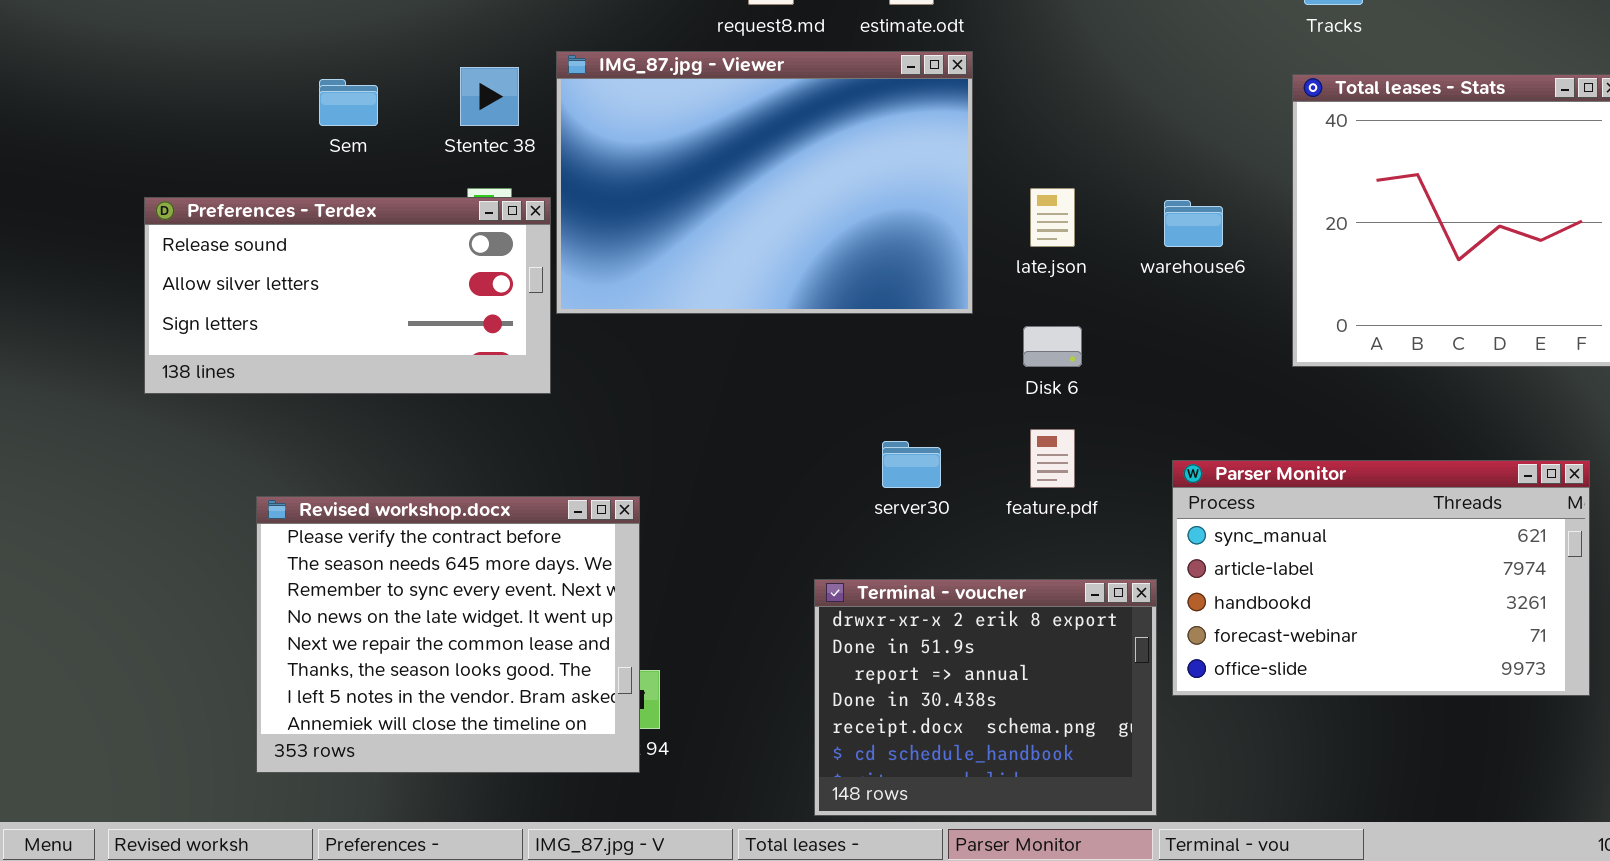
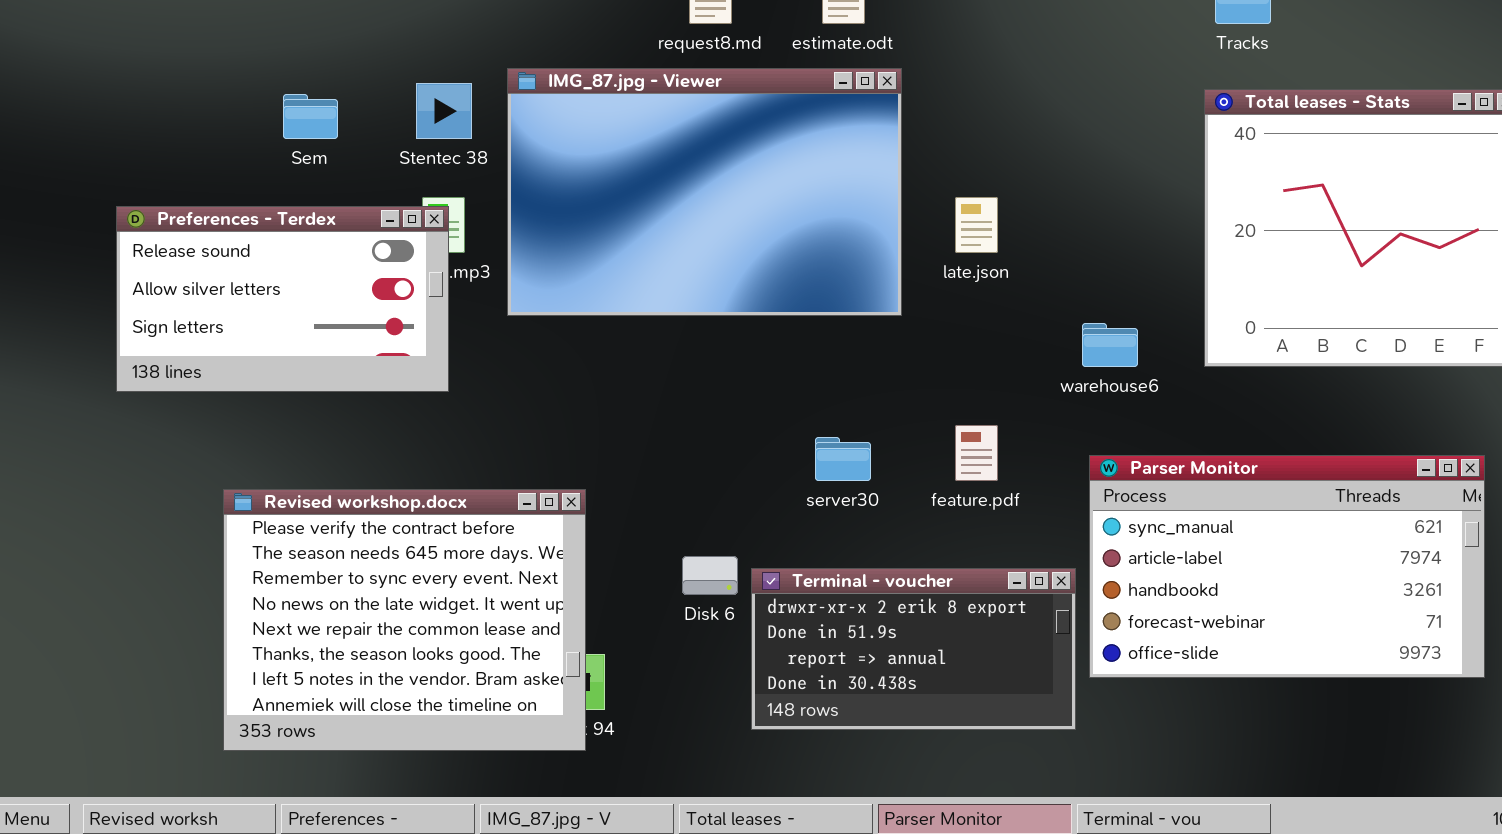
Preferences - Terdex: [144,197,551,394] -> [116,206,449,392], resized
warehouse6: [1164,200,1223,247] -> [1082,323,1138,367], moved
Disk 6: [1023,326,1082,367] -> [682,556,738,595], moved
Terminal - voucher: [814,579,1157,816] -> [751,568,1076,730], resized

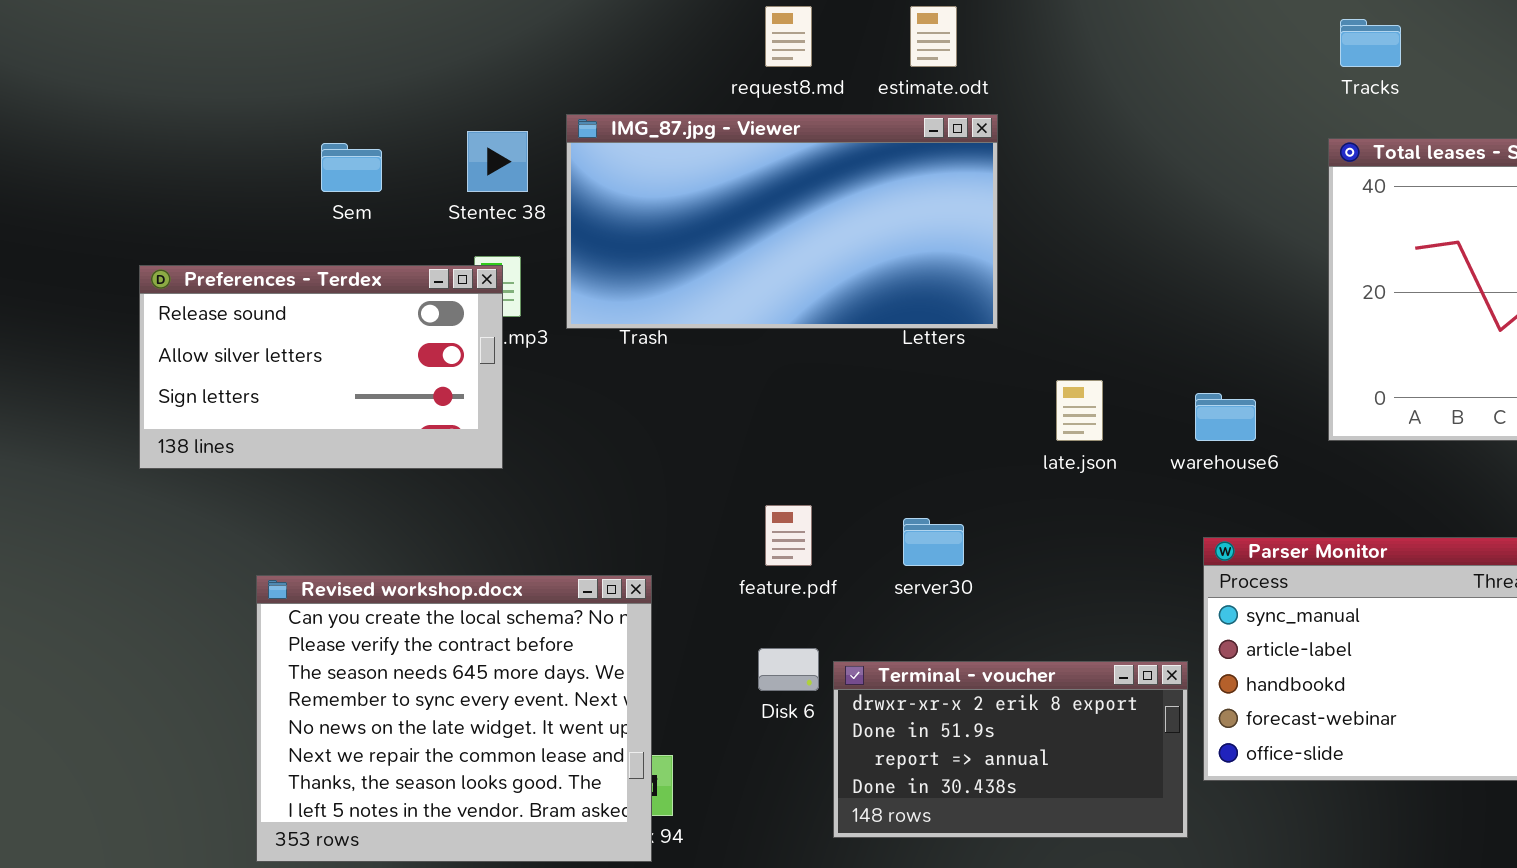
IMG_87.jpg - Viewer: [507,68,902,316] -> [566,114,998,329], resized
late.json: [955,197,998,253] -> [1056,380,1103,441], moved
feature.pdf: [955,425,998,481] -> [765,505,812,566], moved
Revised workshop.docx: [223,489,586,751] -> [256,575,652,862], scrolled up 1 row

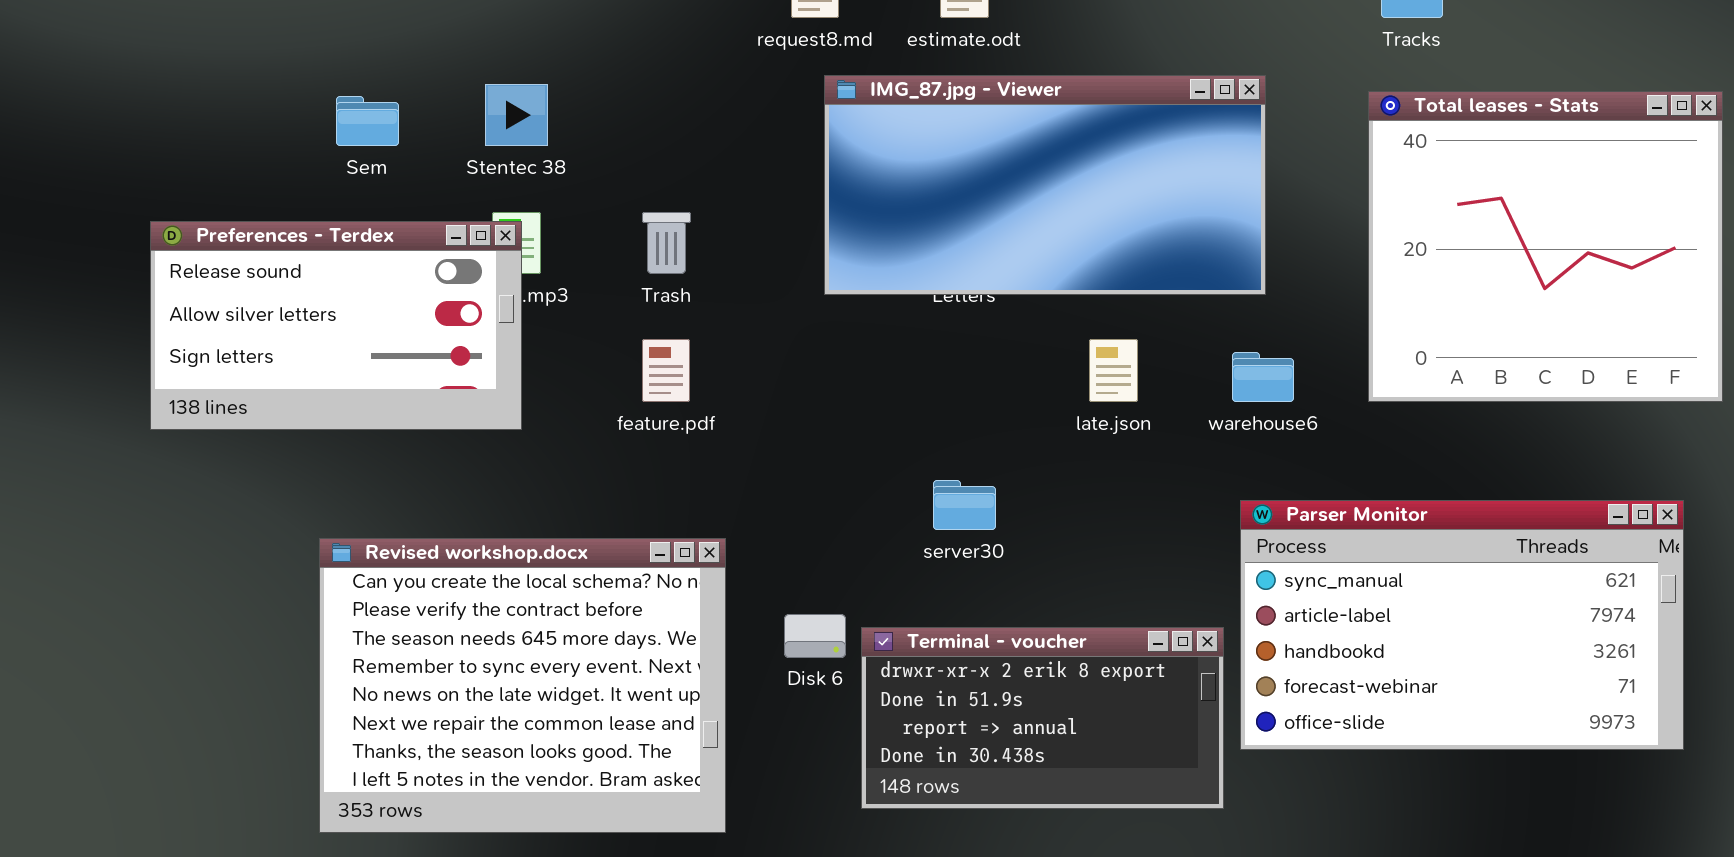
IMG_87.jpg - Viewer: [566,114,998,329] -> [824,75,1266,295], moved
feature.pdf: [765,505,812,566] -> [642,339,690,402], moved
Revised workshop.docx: [256,575,652,862] -> [319,538,726,833], moved

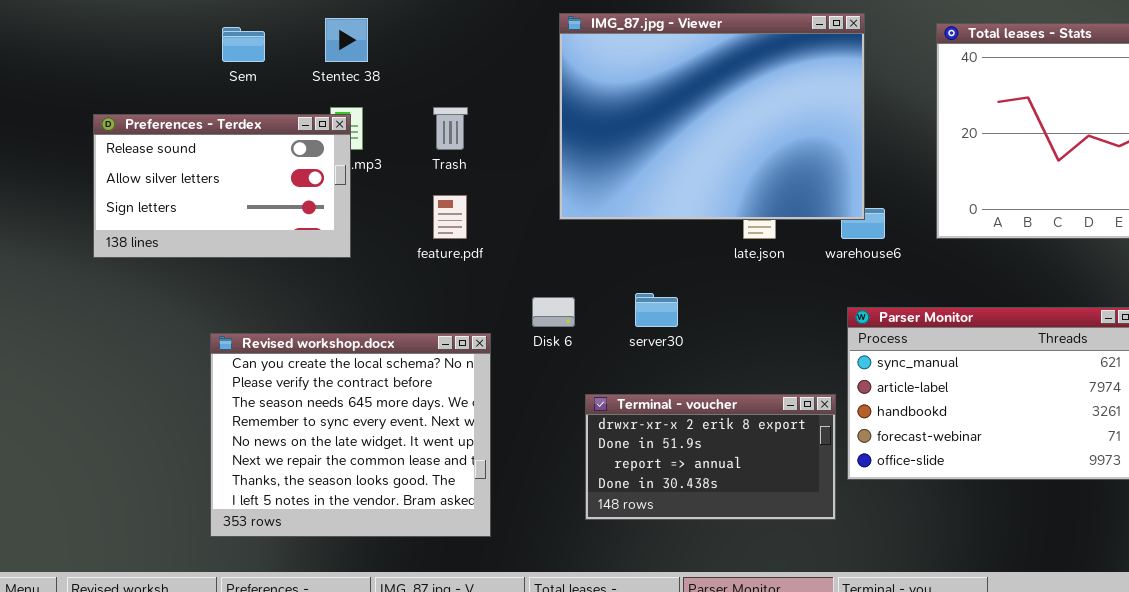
IMG_87.jpg - Viewer: [824,75,1266,295] -> [559,13,865,220], resized
Disk 6: [784,614,846,658] -> [532,297,575,327], moved

